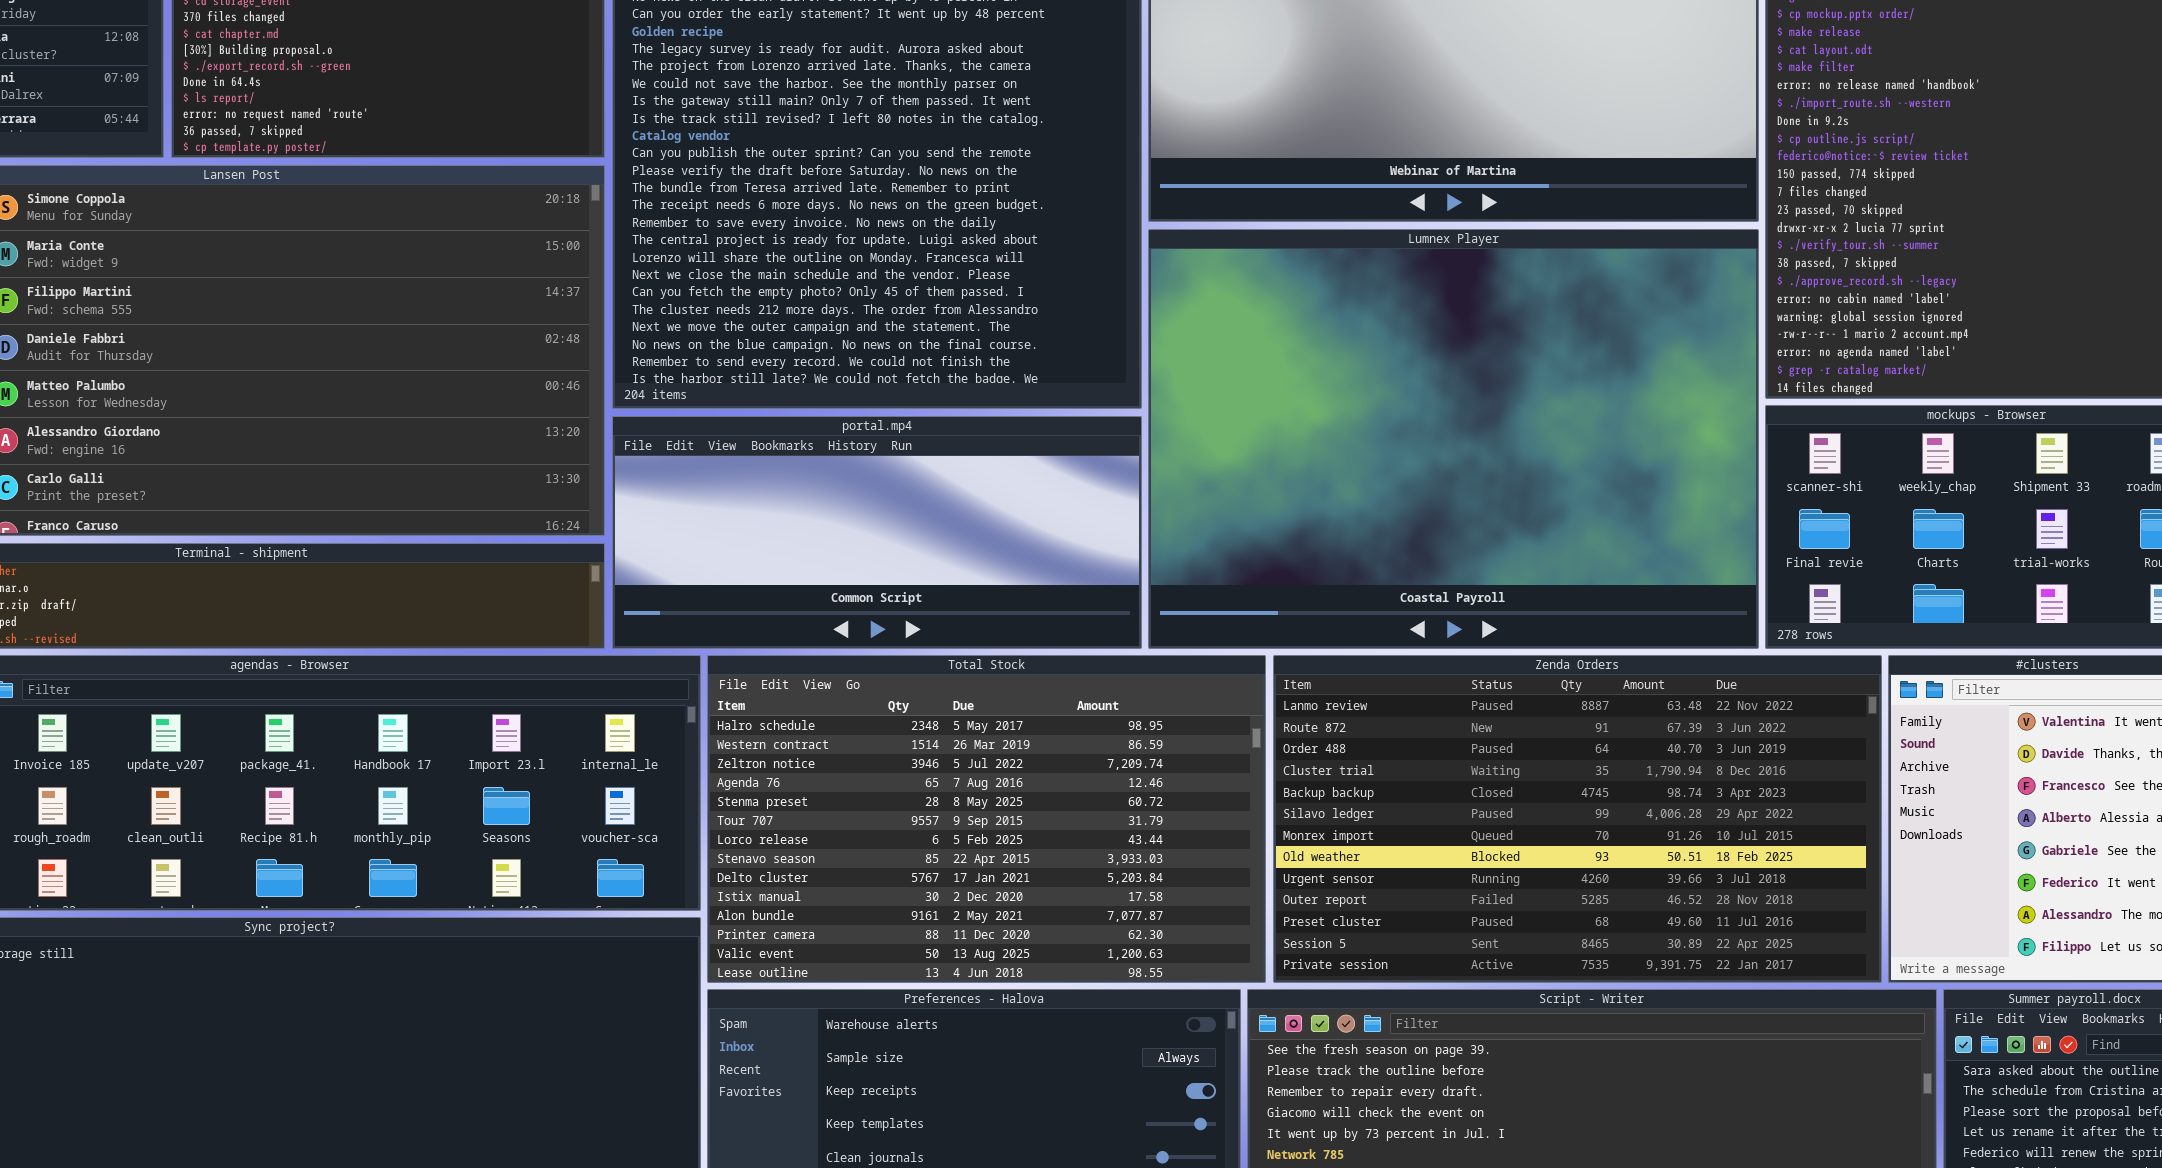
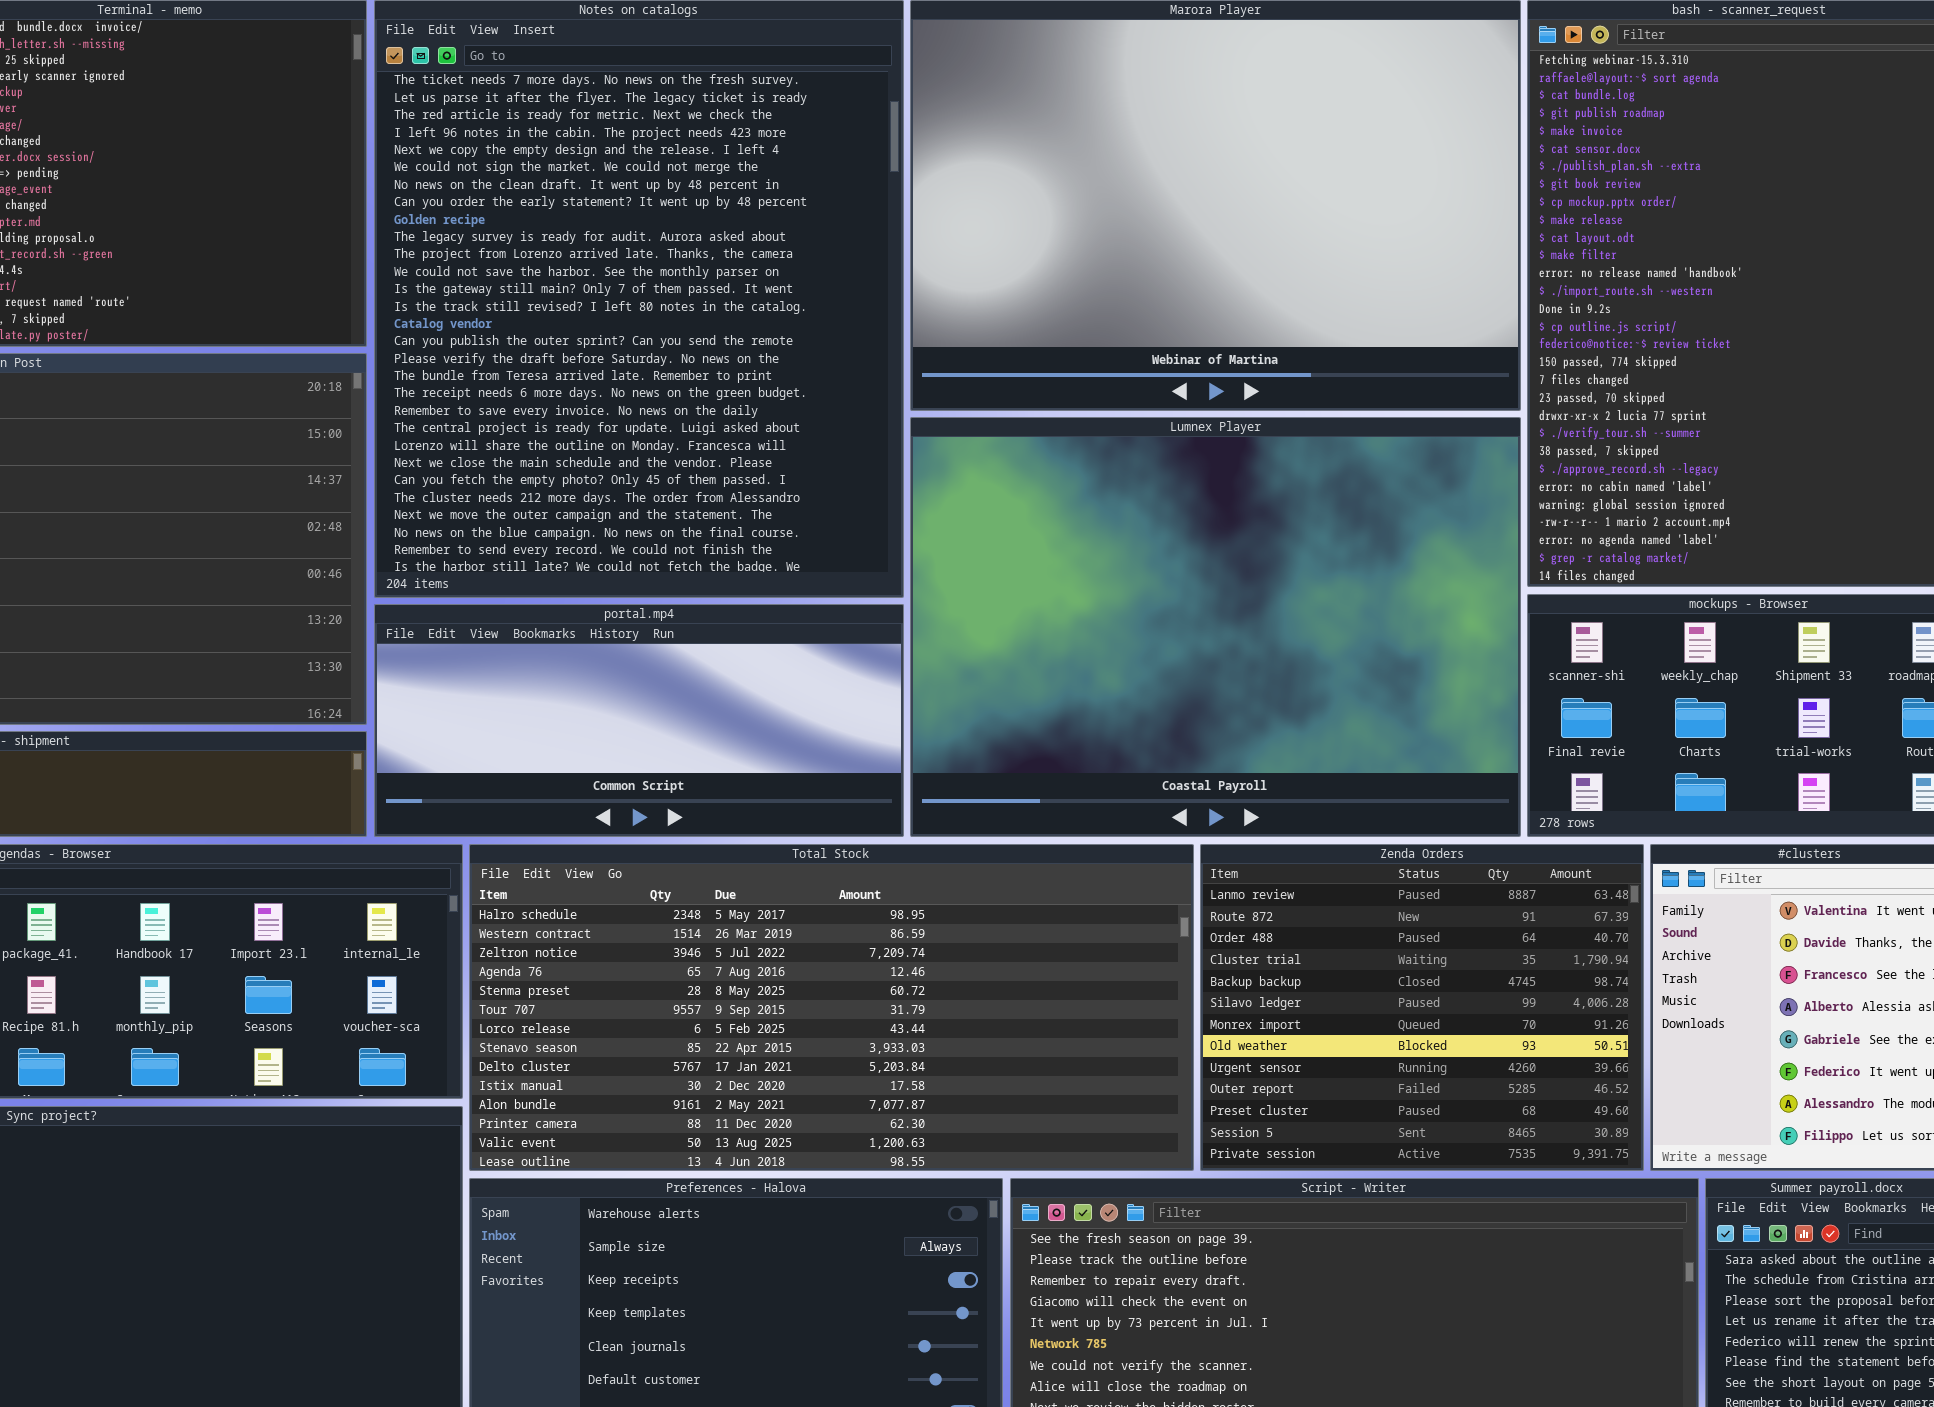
Total Stock: [707,655,1266,983] -> [469,844,1194,1171], resized
Zenda Orders: [1273,655,1882,983] -> [1200,844,1644,1171], resized

